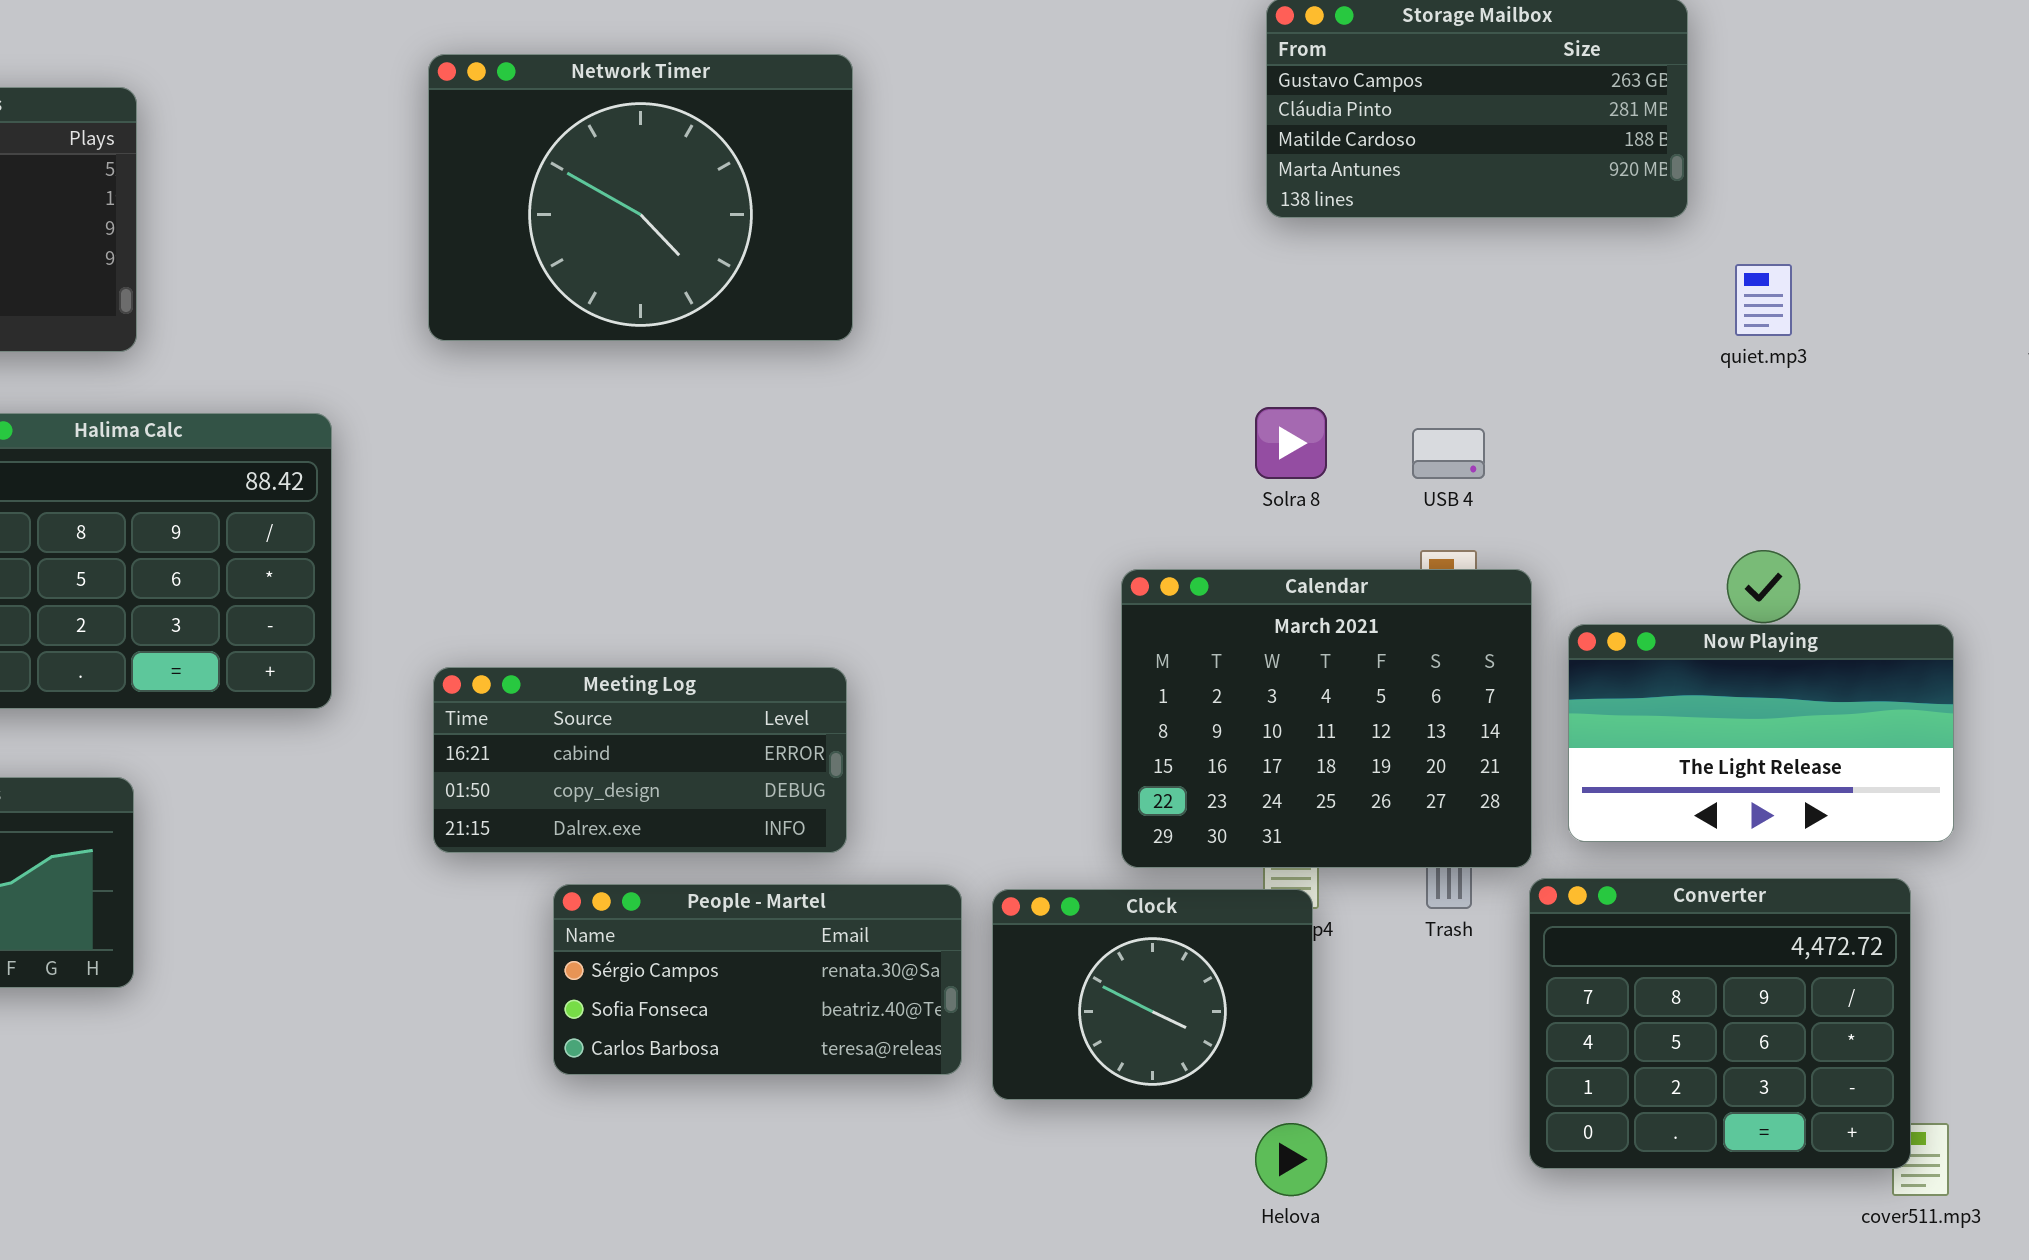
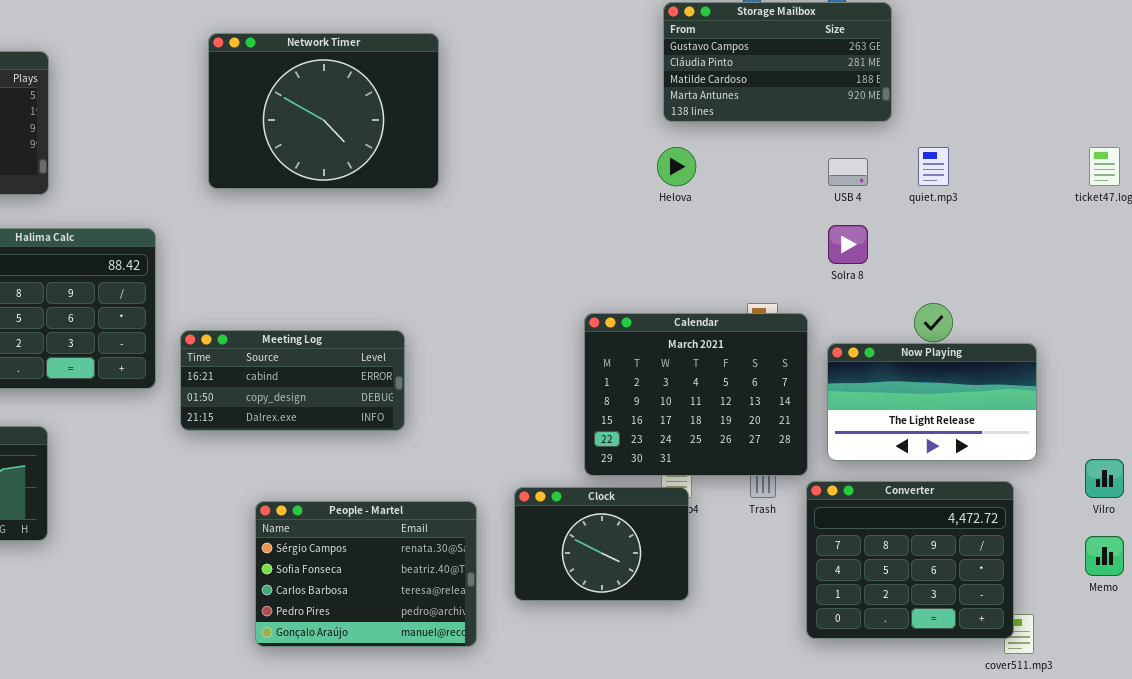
Solra 8: [1255,407,1327,479] -> [828,225,868,264], moved
USB 4: [1412,428,1485,479] -> [828,158,868,186], moved
Meeting Log: [433,667,847,853] -> [180,330,405,431], moved
People - Martel: [553,884,962,1075] -> [255,501,477,647], moved, resized
Helova: [1255,1123,1327,1196] -> [657,147,696,186], moved

